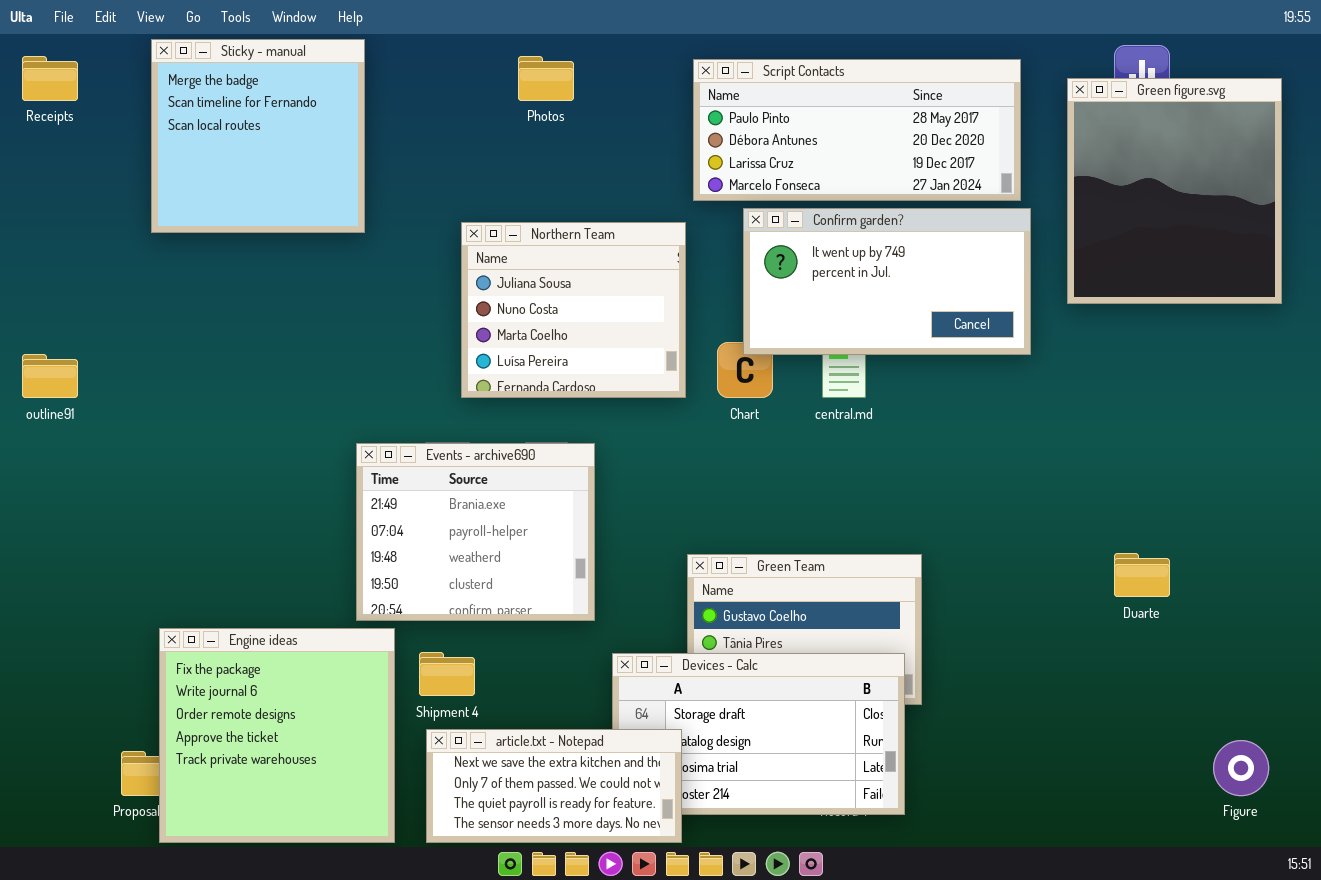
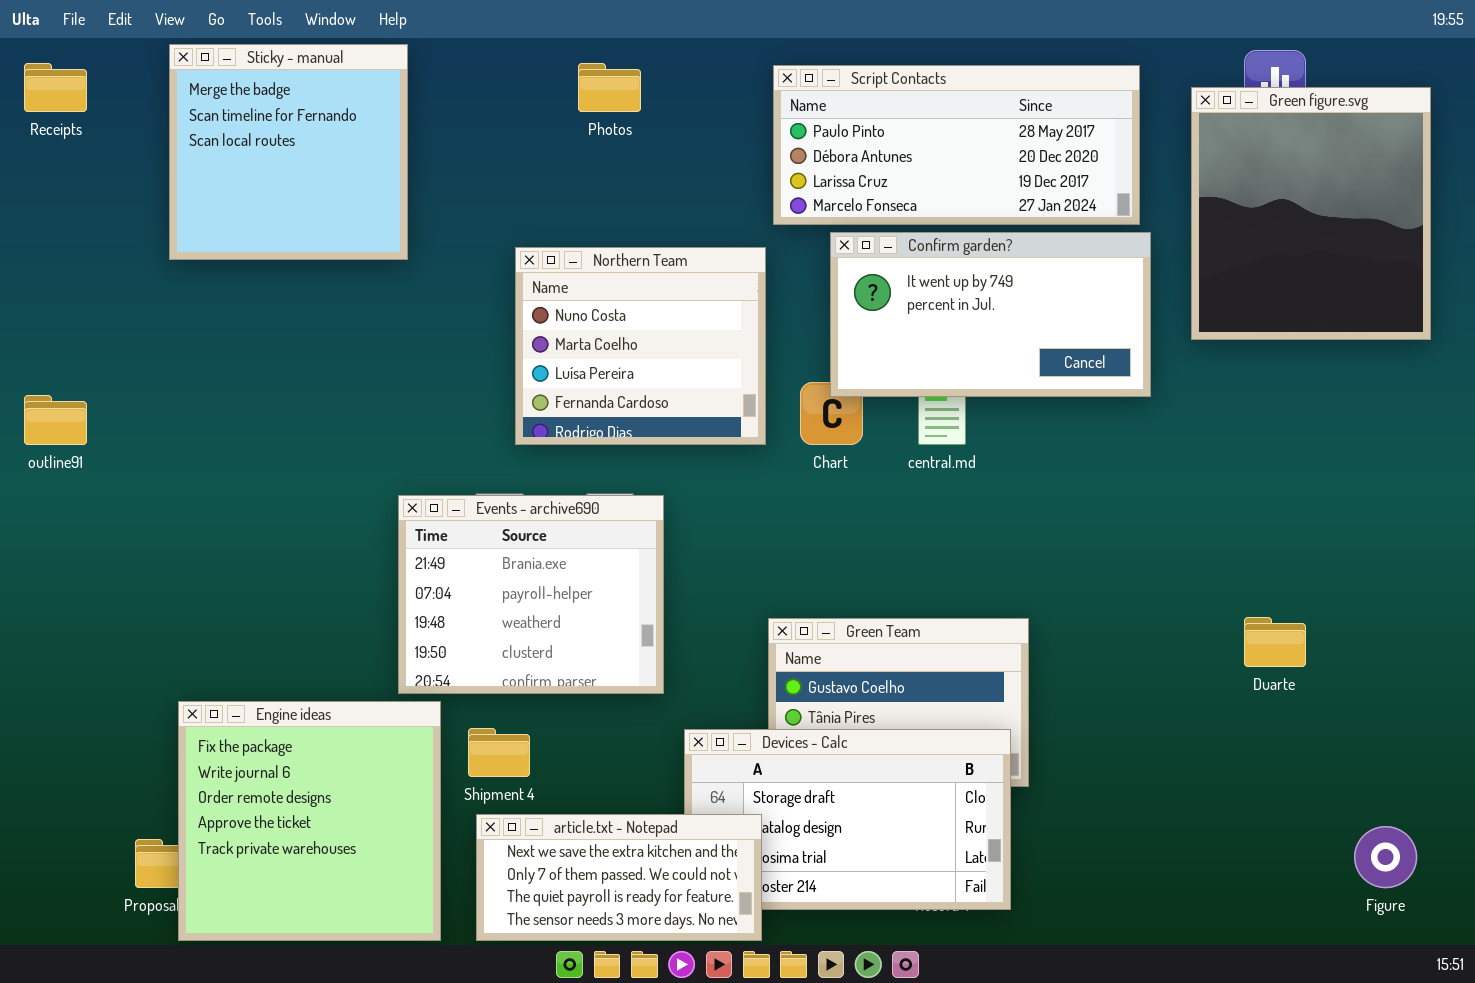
Northern Team: [461,222,686,398] -> [515,247,766,445], scrolled down 1 row

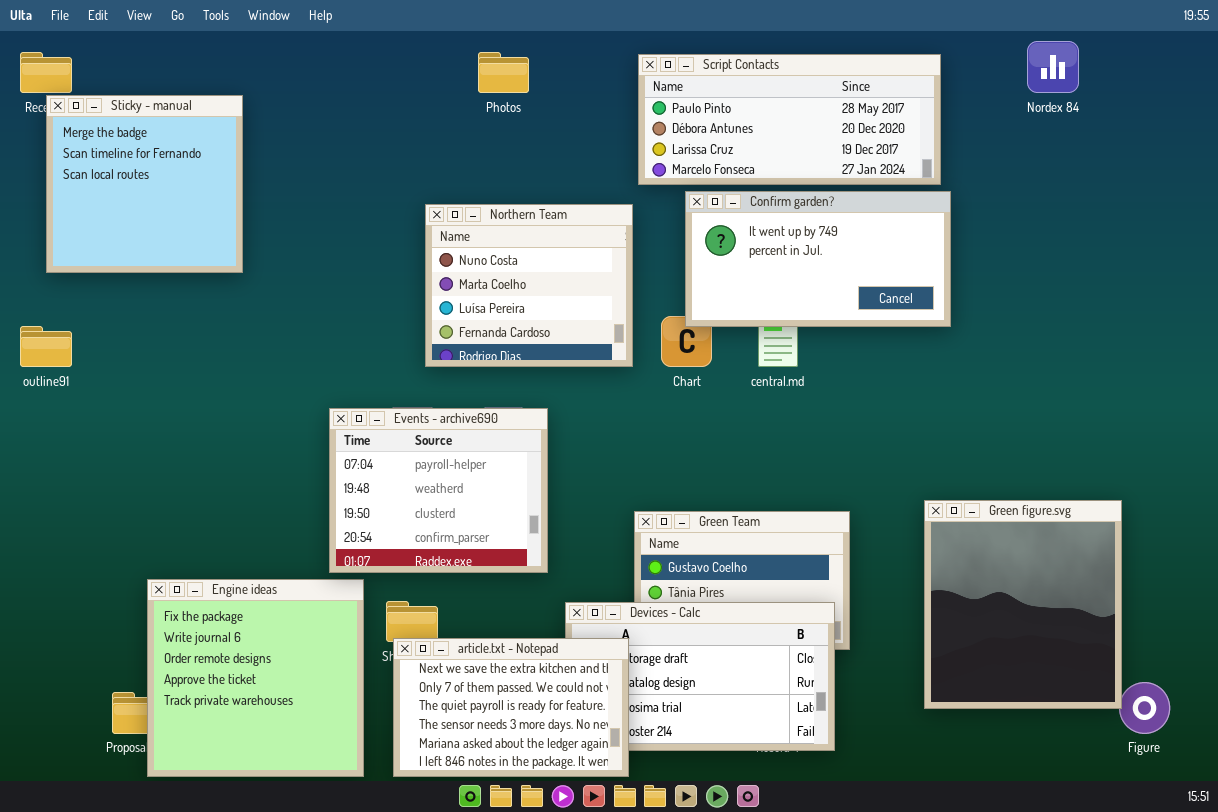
Sticky - manual: [169,44,408,260] -> [46,95,243,273], moved
Green figure.svg: [1191,87,1431,340] -> [924,500,1122,709], moved
Events - archive690: [398,495,664,694] -> [329,408,548,573], scrolled down 1 row
article.txt - Notepad: [476,814,762,941] -> [393,638,629,777], resized

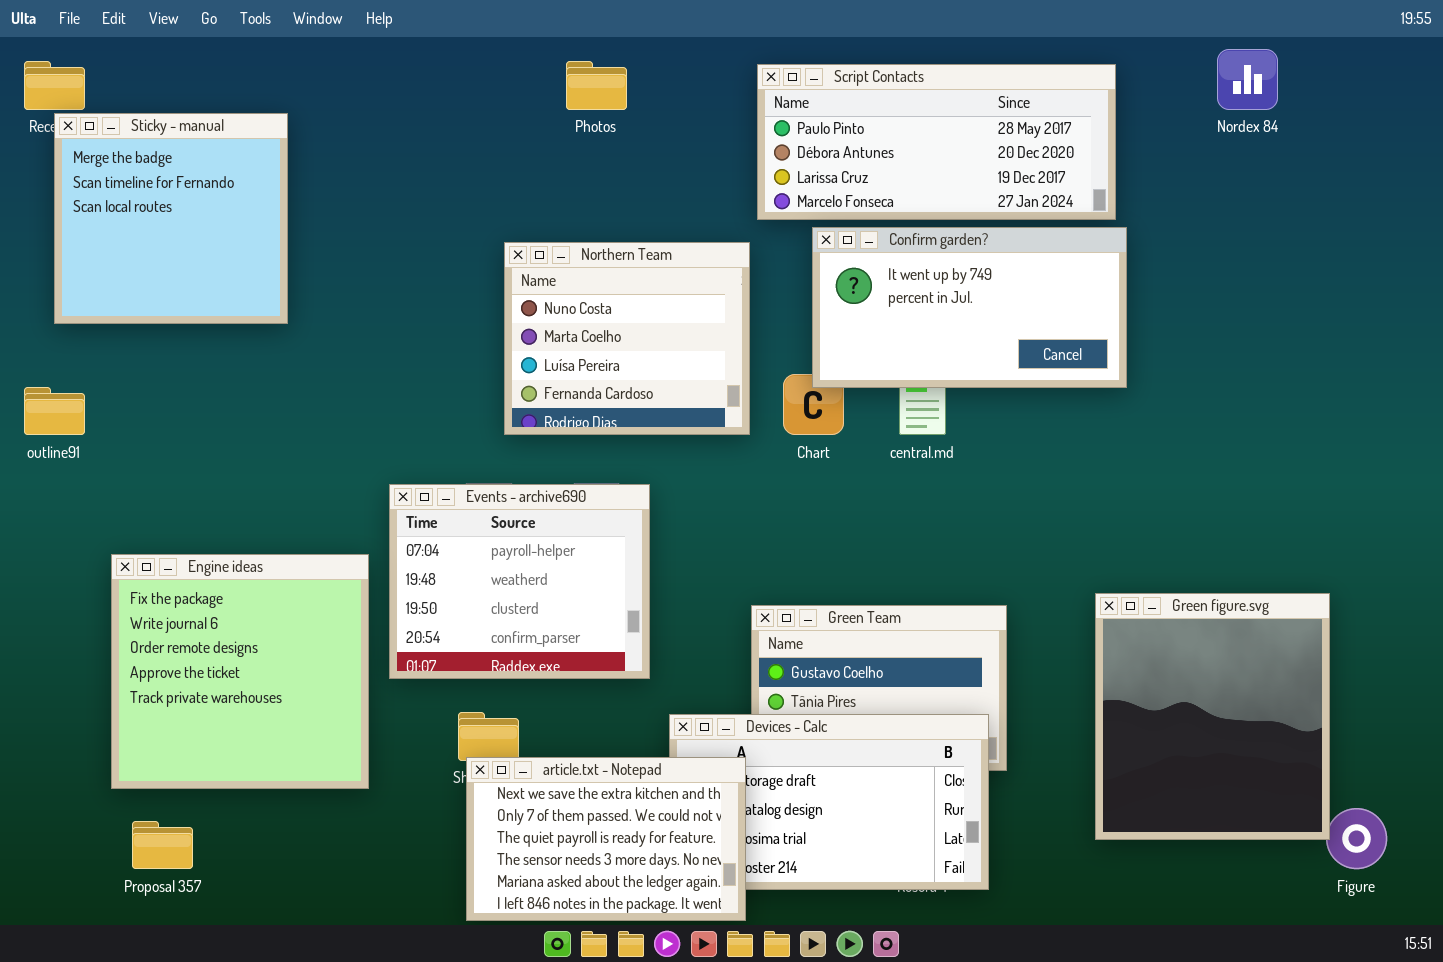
Engine ideas: [147,579,364,777] -> [111,554,369,789], moved

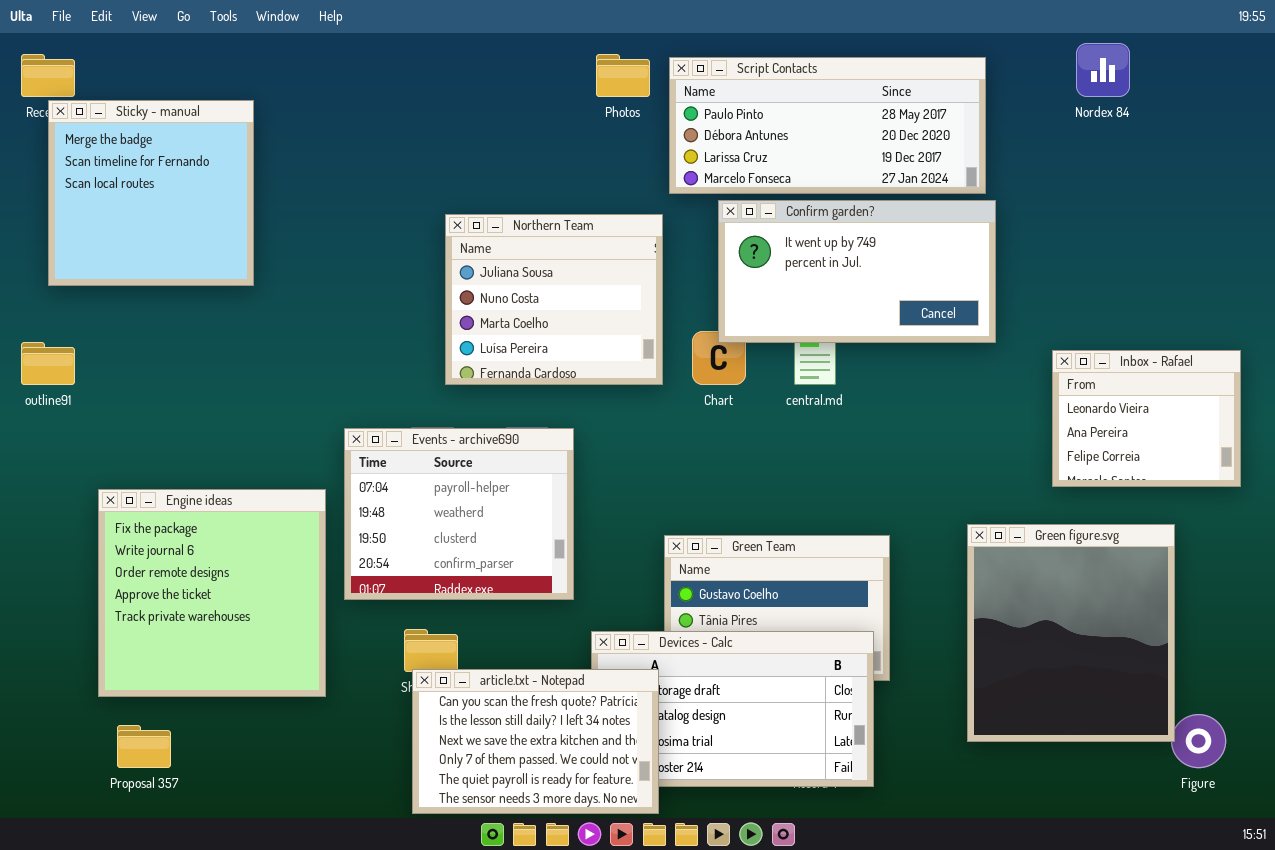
Photos: [566,61,627,110] -> [596,54,650,97], moved
Northern Team: [504,242,750,435] -> [445,214,663,385], scrolled up 1 row
Inbox - Rafael: none -> [1052,350,1241,487], opened
article.txt - Notepad: [466,757,746,921] -> [412,669,659,814], scrolled up 2 rows

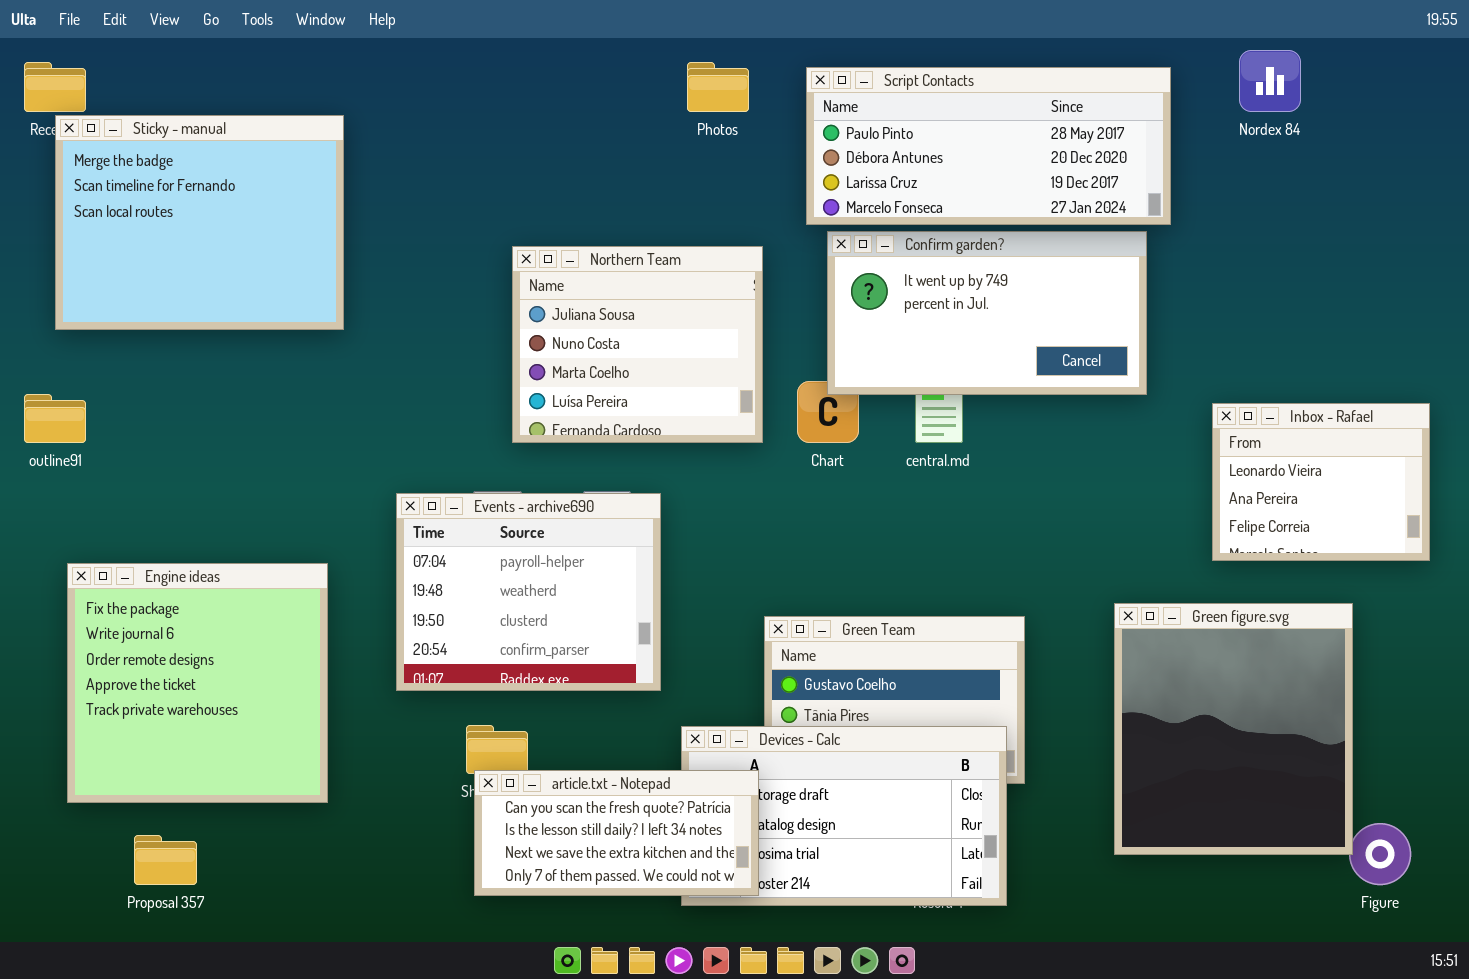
Script Contacts: [669,57,986,194] -> [806,67,1171,225], moved
Sticky - manual: [48,100,254,286] -> [55,115,344,330], resized
Engine ideas: [98,489,326,697] -> [67,563,328,803], moved
article.txt - Notepad: [412,669,659,814] -> [474,770,759,896], resized

